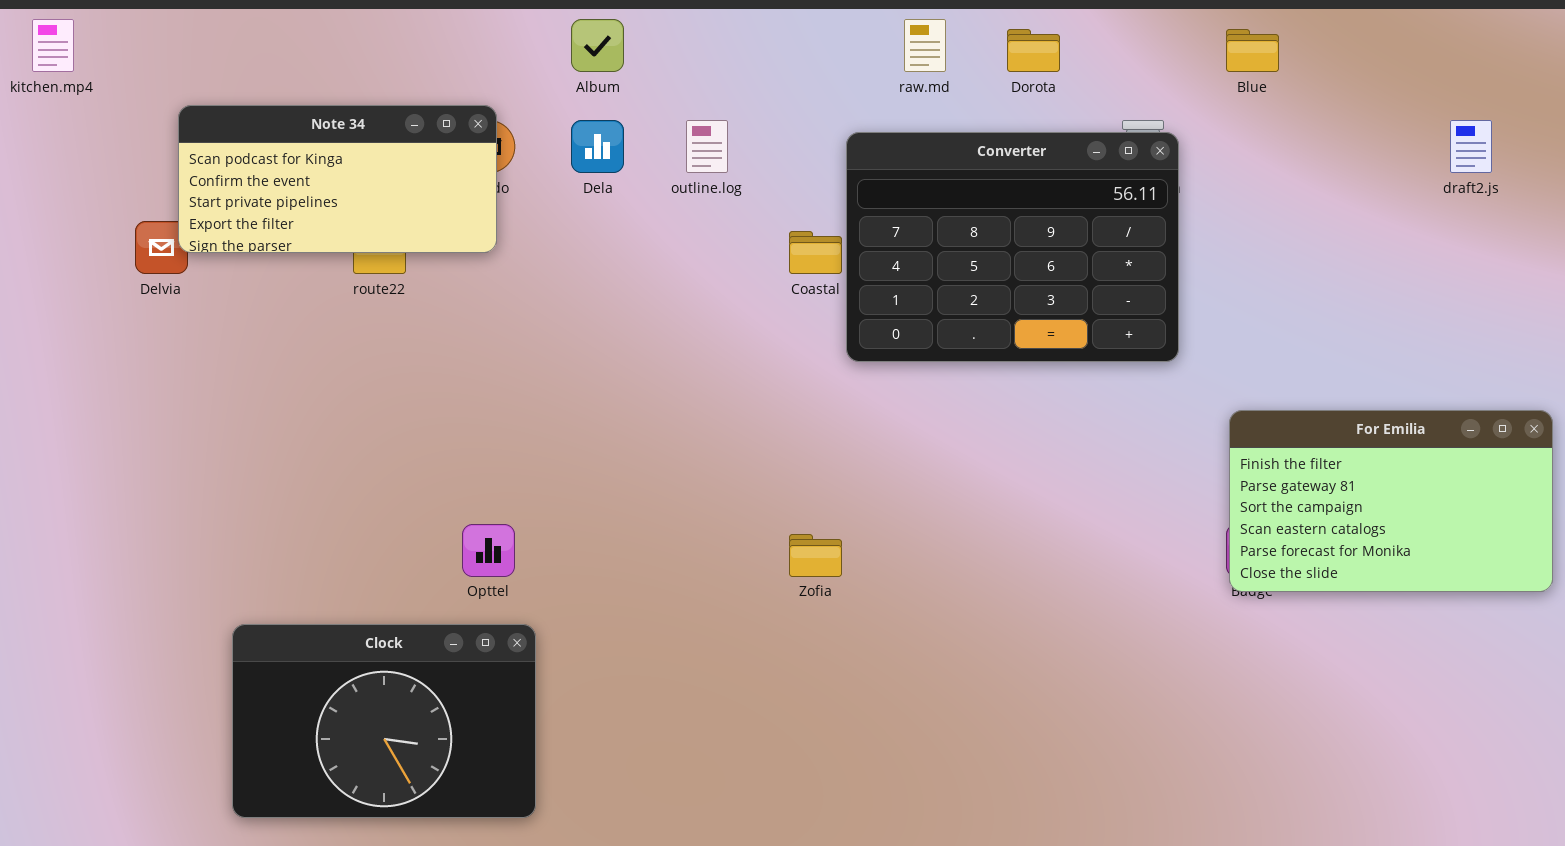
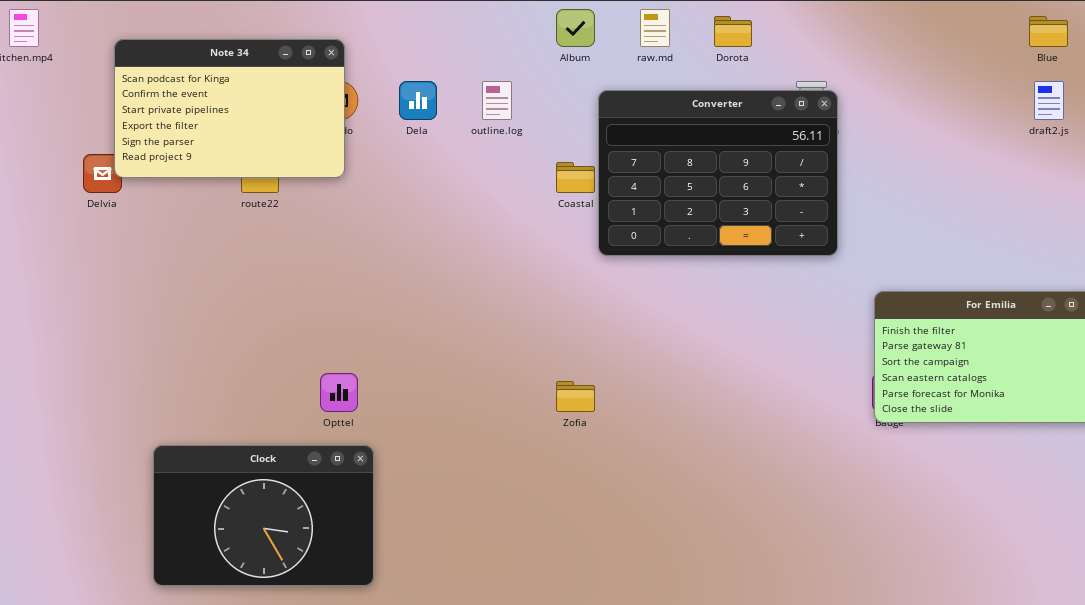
Album: [571,19,624,72] -> [556,9,595,47], moved
Blue: [1226,29,1279,72] -> [1029,16,1068,47], moved
Note 34: [178,105,497,253] -> [114,39,345,178], resized

